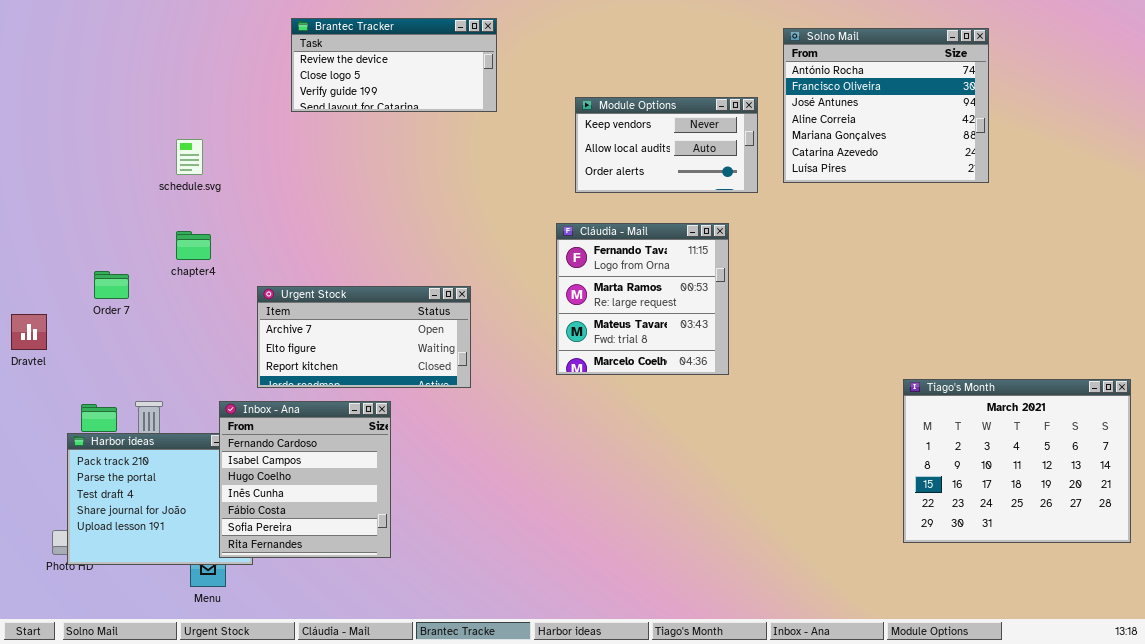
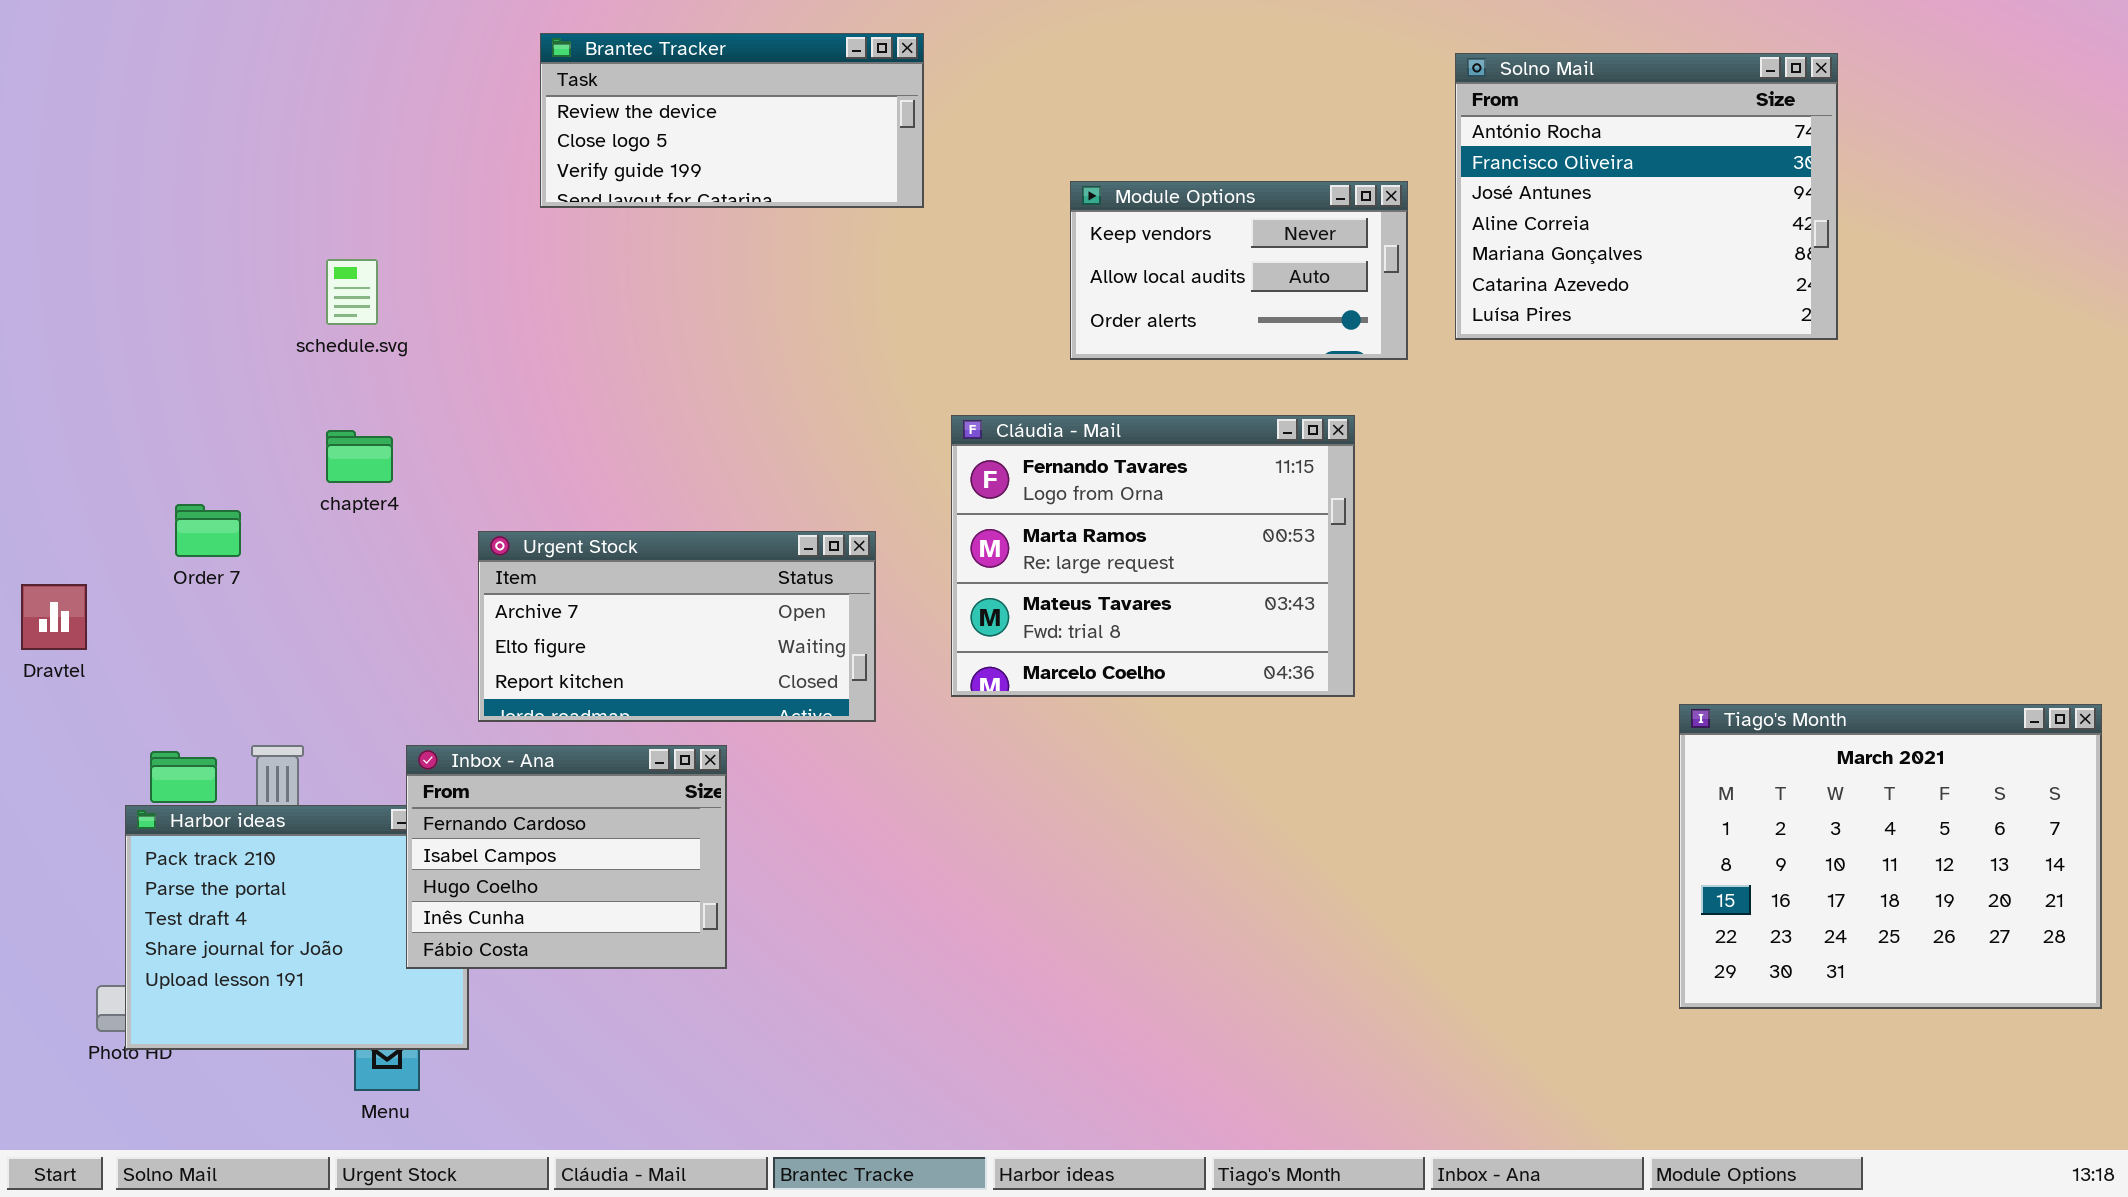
Cláudia - Mail: [556,223,729,375] -> [951,415,1355,697], resized
Inbox - Ana: [219,401,391,558] -> [406,745,727,969], resized

